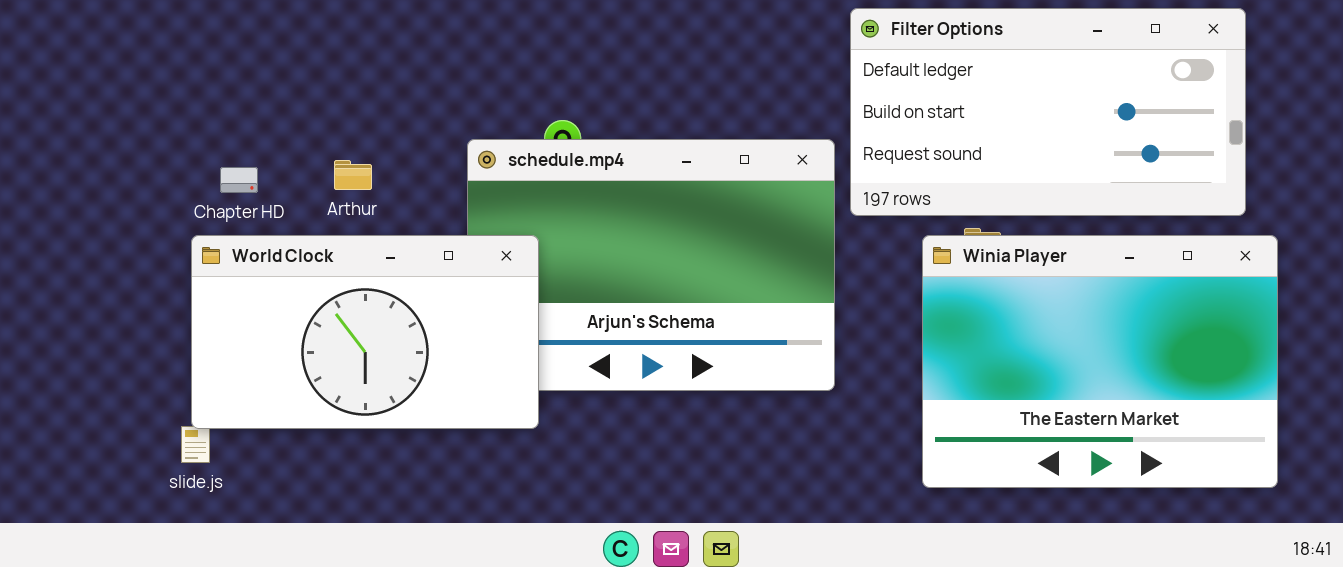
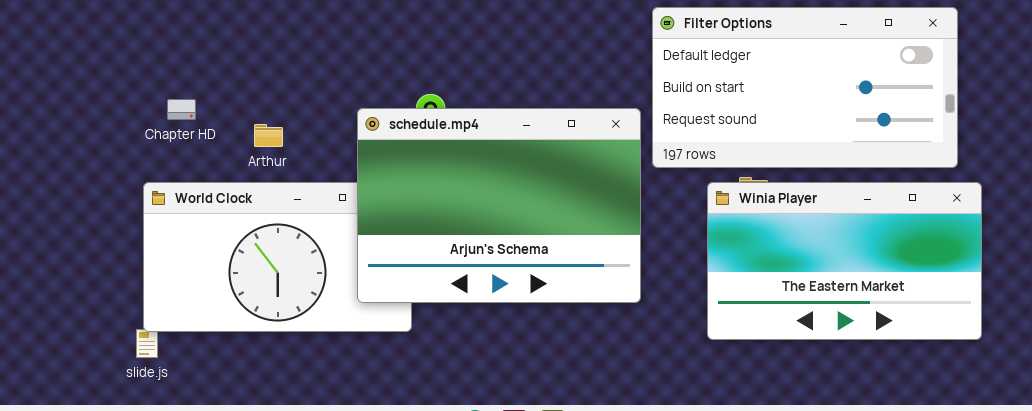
schedule.mp4: [467,139,835,391] -> [357,108,641,303], raised
Chapter HD: [220,167,258,193] -> [167,99,196,120], moved
Winia Player: [922,235,1278,488] -> [707,182,982,340], resized

